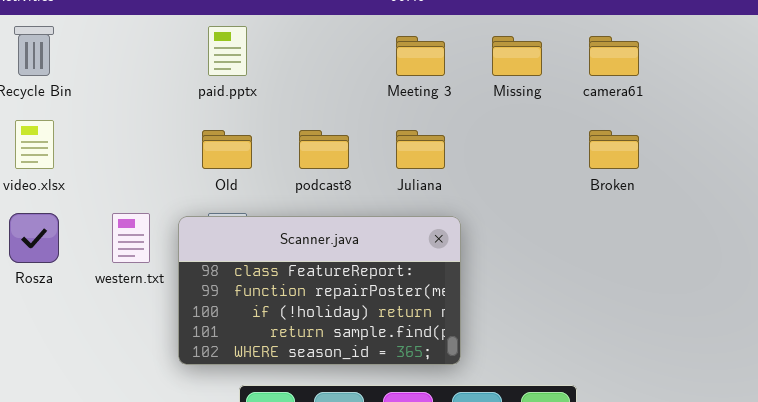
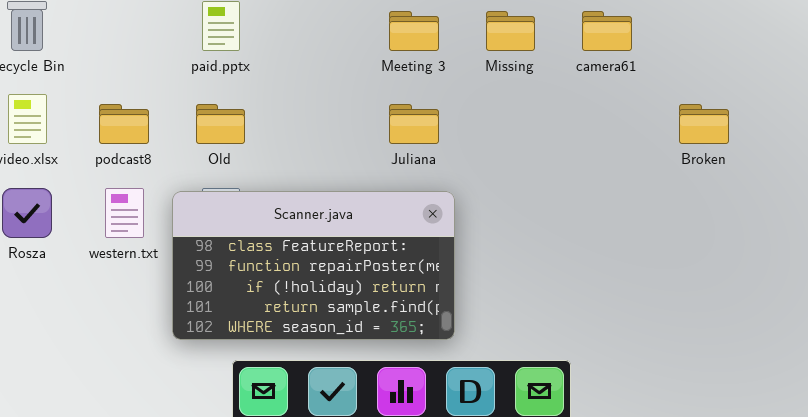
podcast8: [299,130,349,169] -> [99,104,149,144], moved
Broken: [589,130,639,169] -> [679,104,729,144], moved

